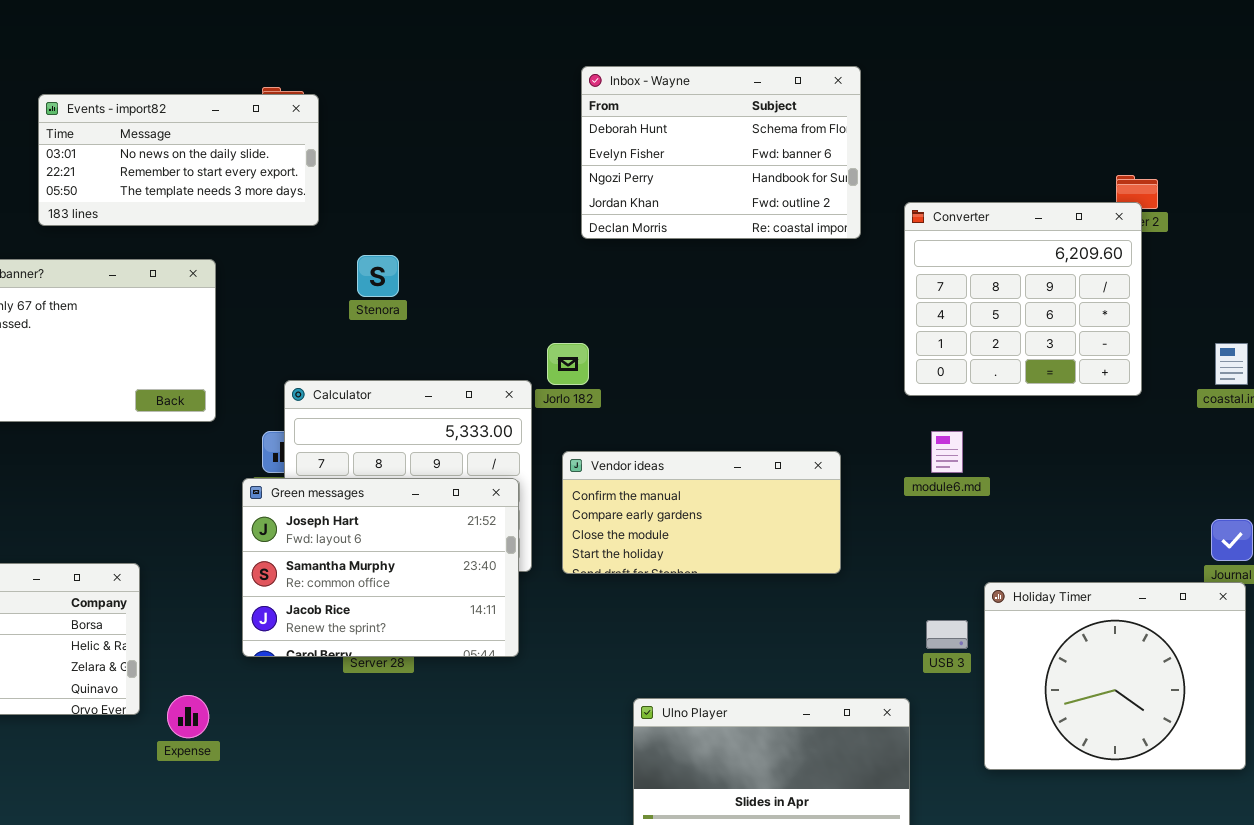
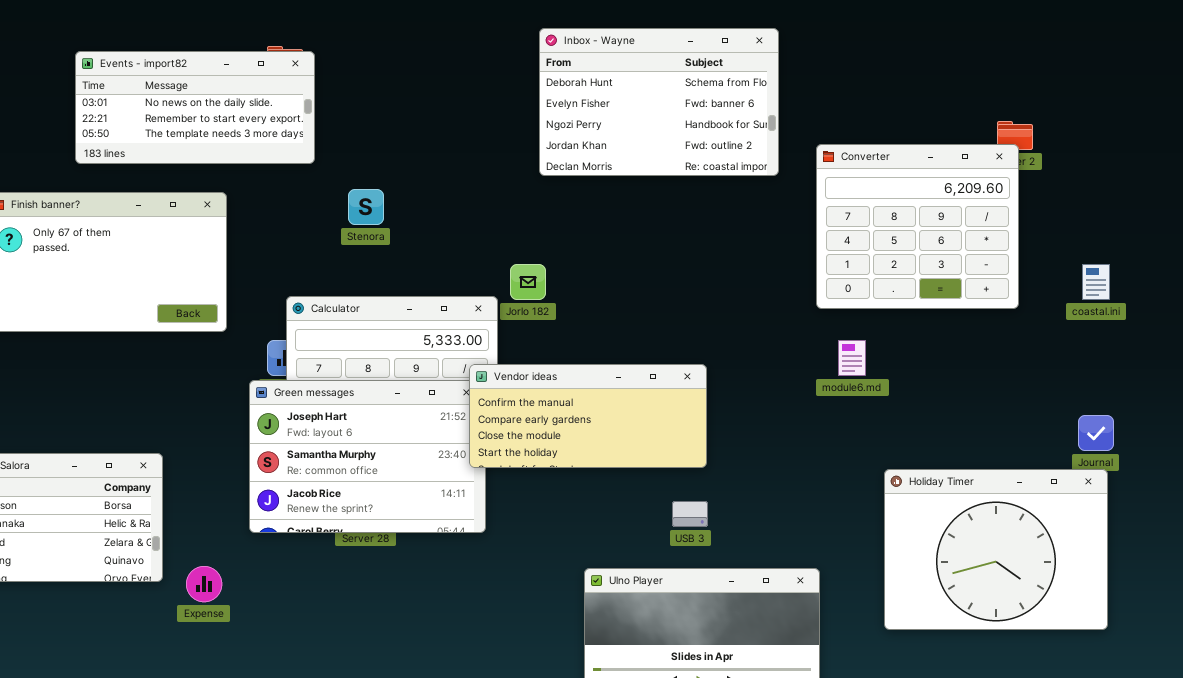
Vendor ideas: [562,451,841,574] -> [469,364,707,468], moved
USB 3: [926,620,968,649] -> [672,501,708,527], moved

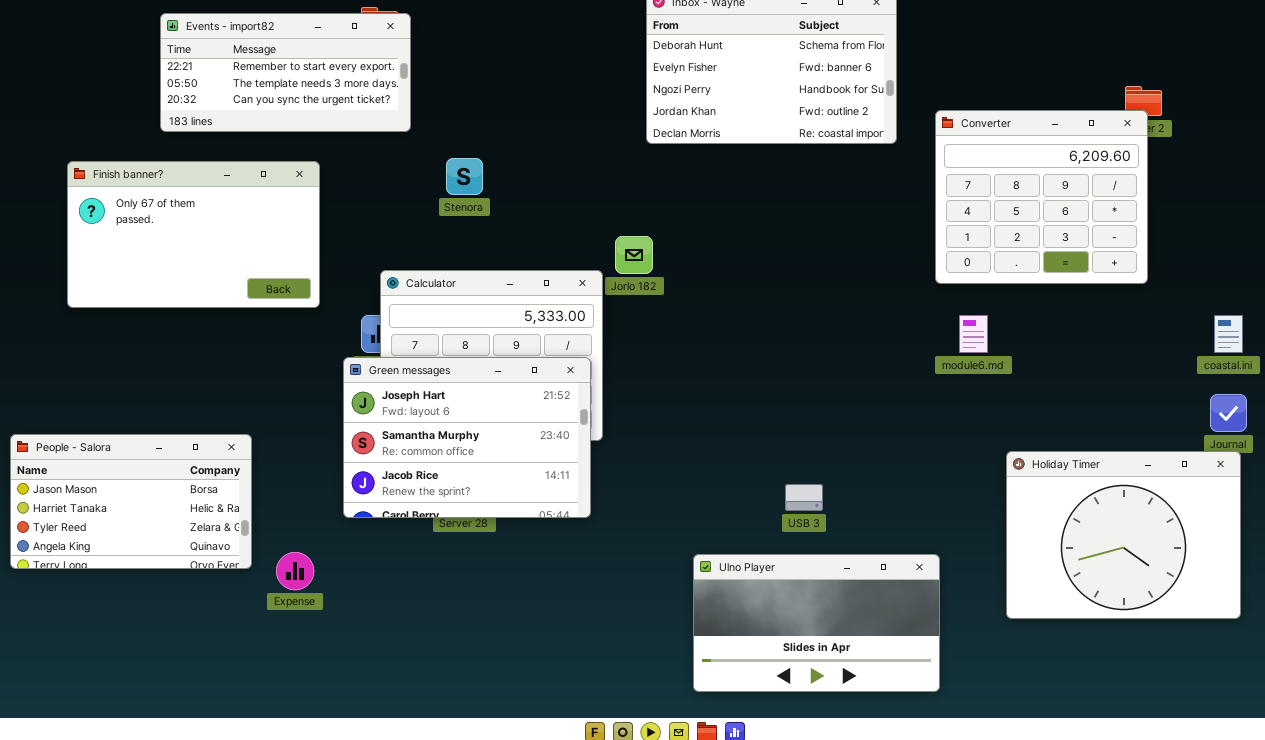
Events - import82: [75,51,315,164] -> [160,13,411,132], scrolled down 1 row
coastal.ini: [1082,264,1110,300] -> [1214,315,1243,353], moved
Vendor ideas: [469,364,707,468] -> none, closed

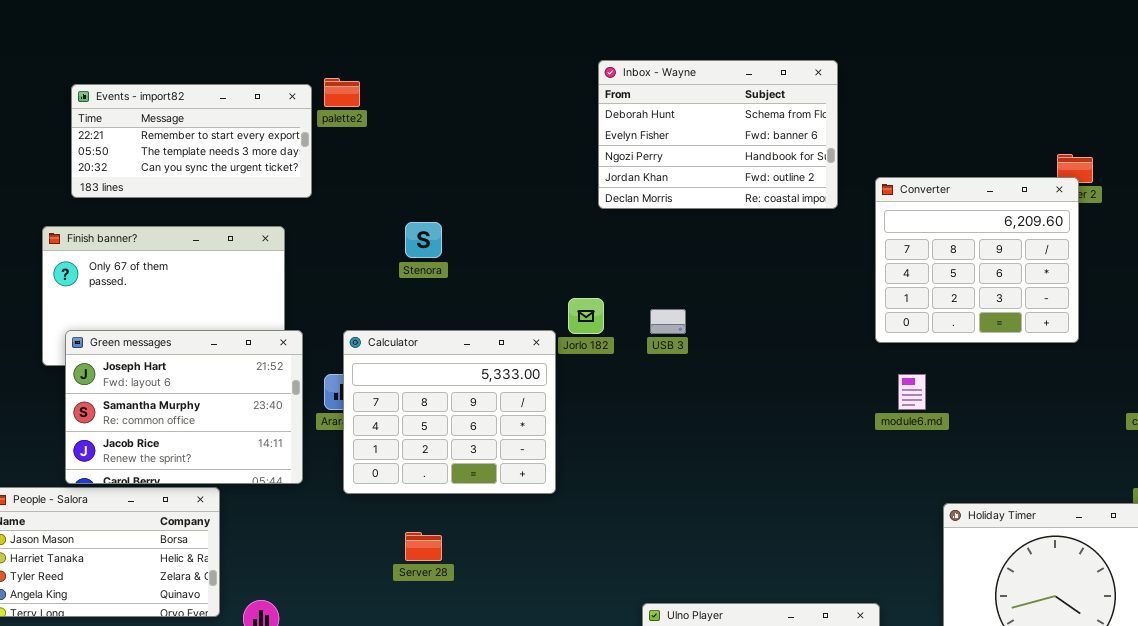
Events - import82: [160,13,411,132] -> [71,84,312,198], moved
Green messages: [343,357,591,518] -> [65,330,303,484], moved
USB 3: [785,484,823,511] -> [650,309,686,334], moved

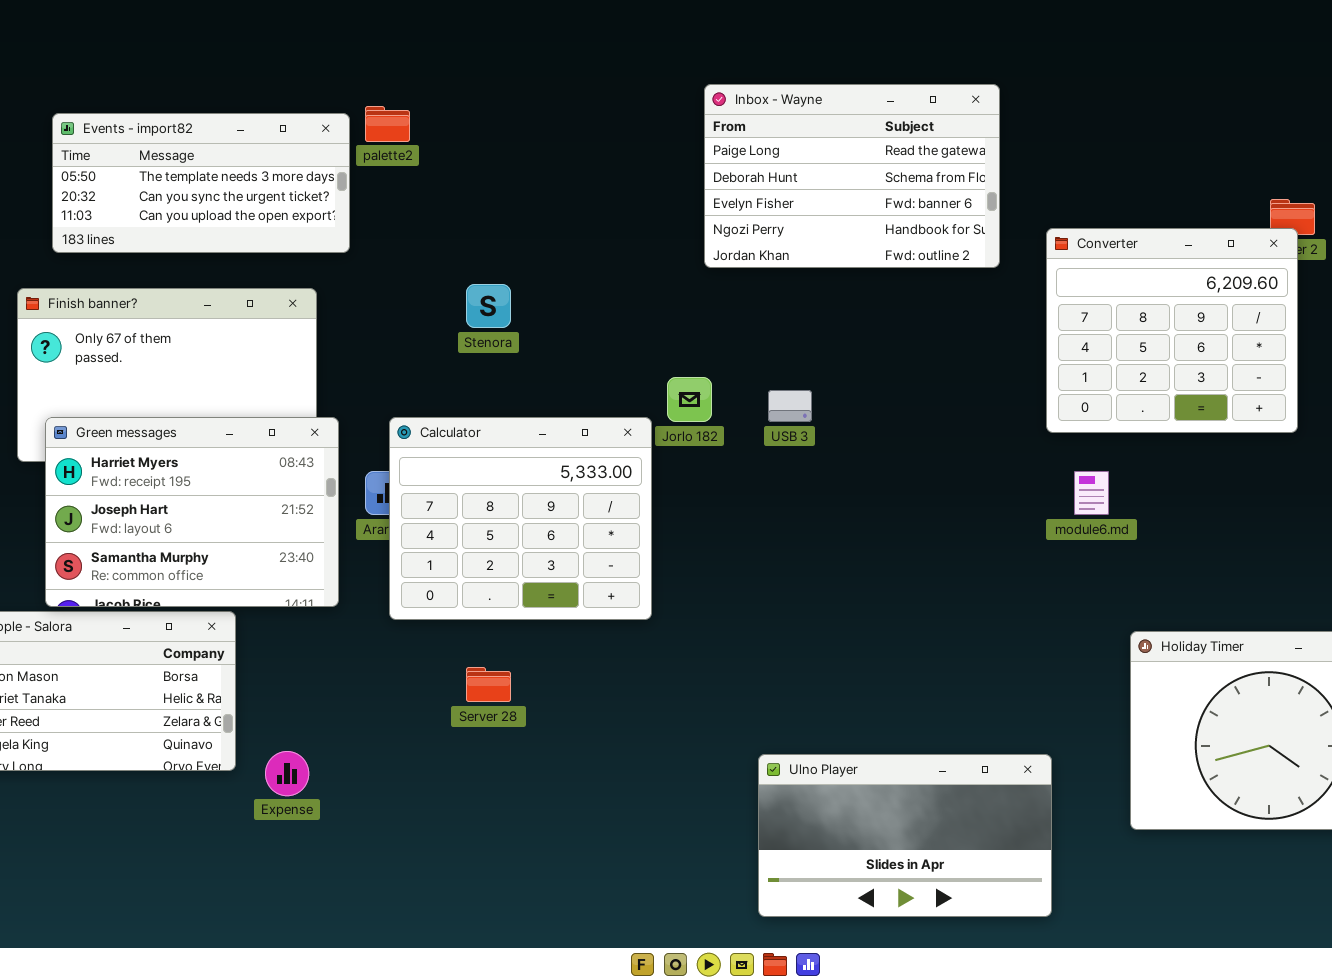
Inbox - Wayne: [598,60,838,209] -> [704,84,1000,268], scrolled up 1 row
Events - import82: [71,84,312,198] -> [52,113,350,253], scrolled down 1 row
Green messages: [65,330,303,484] -> [45,417,339,607], scrolled up 1 row

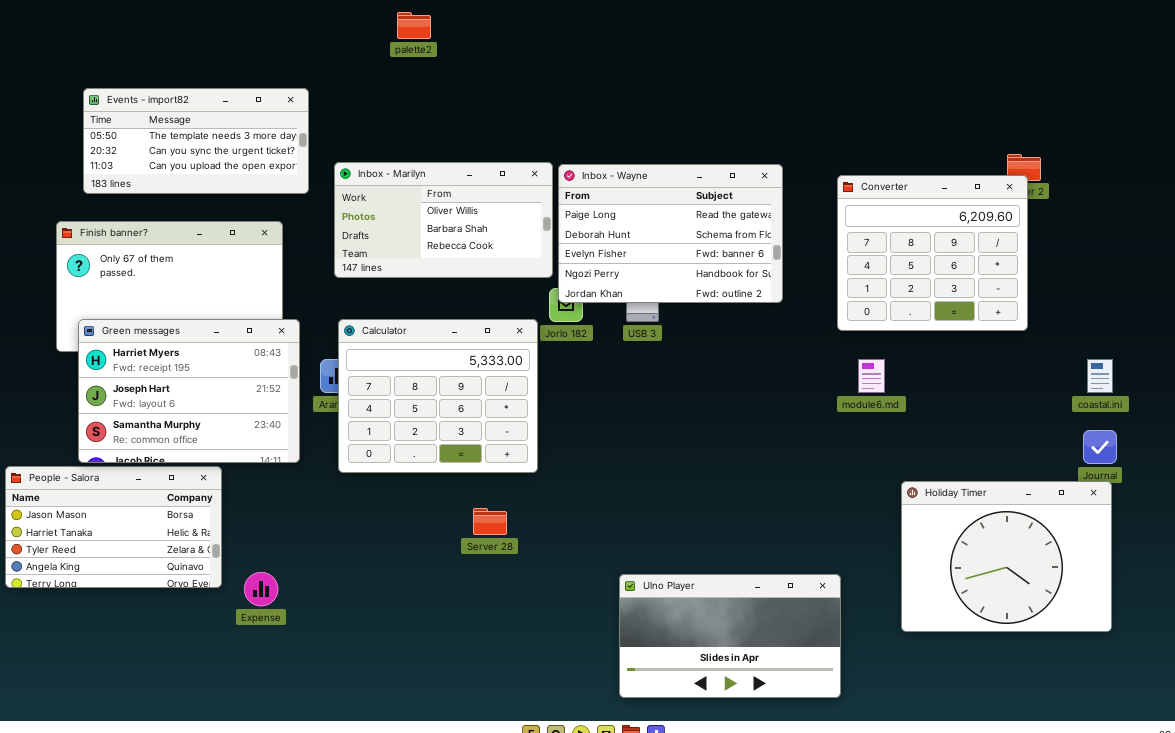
Inbox - Wayne: [704,84,1000,268] -> [558,164,783,303], moved
palette2: [365,106,410,142] -> [397,12,431,39], moved
Inbox - Marilyn: none -> [334,162,553,278], opened
Server 28: [466,667,511,702] -> [473,508,507,535], moved

